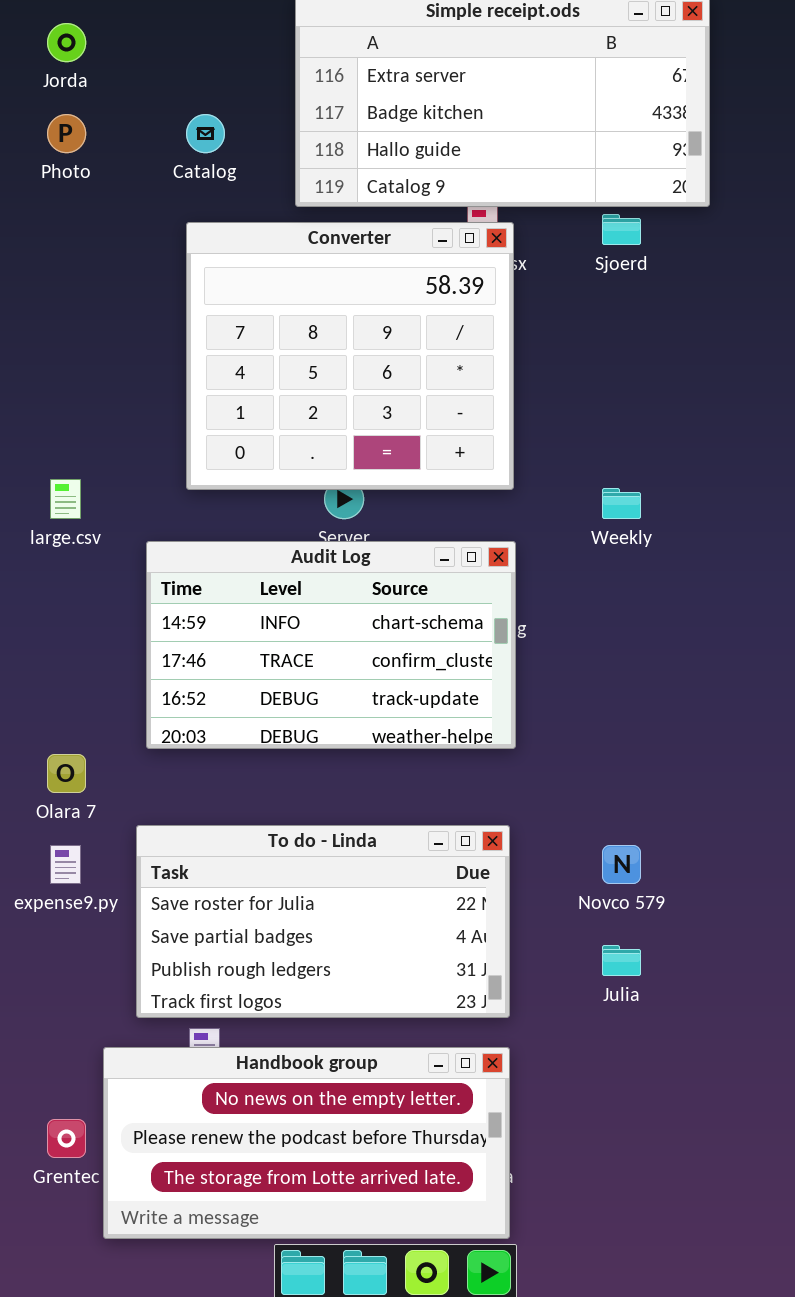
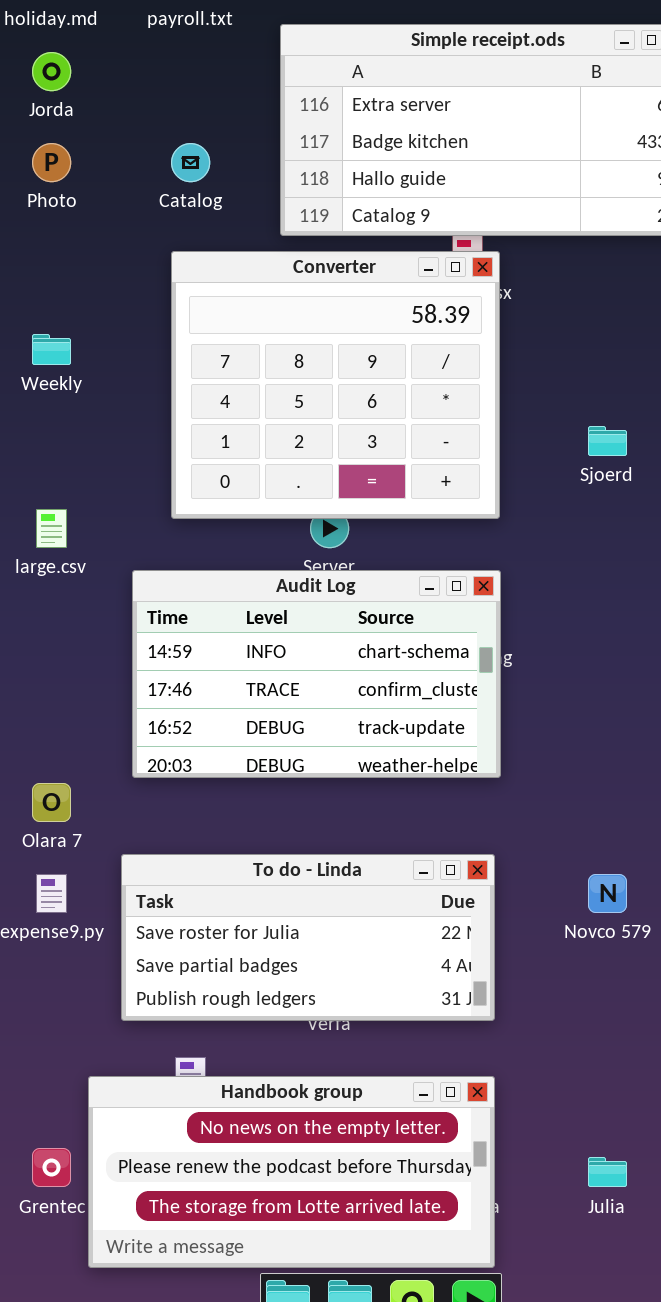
Sjoerd: [602,214,641,245] -> [588,426,627,456], moved
Weekly: [602,488,641,519] -> [32,334,71,365], moved
To do - Linda: [136,825,510,1018] -> [121,854,495,1021], resized
Julia: [602,945,641,976] -> [588,1157,627,1187], moved

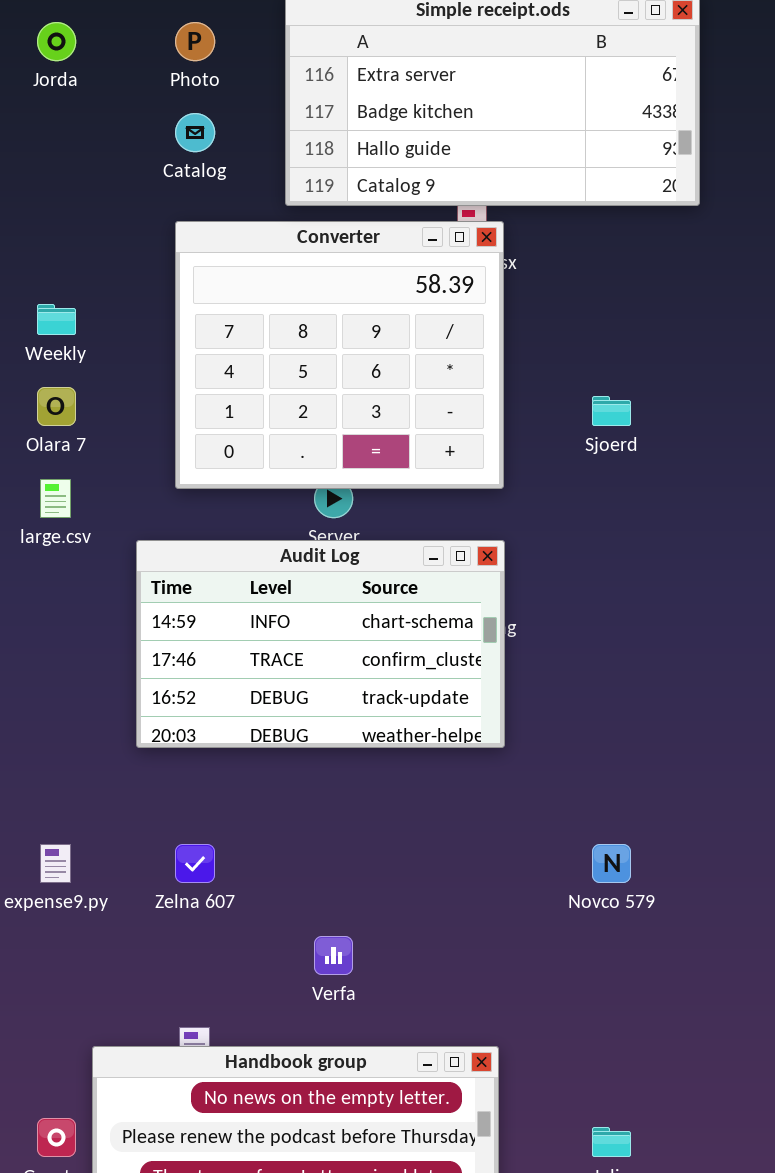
Photo: [32,143,71,182] -> [175,22,215,61], moved
Olara 7: [32,783,71,822] -> [37,387,76,426], moved
To do - Linda: [121,854,495,1021] -> none, closed

